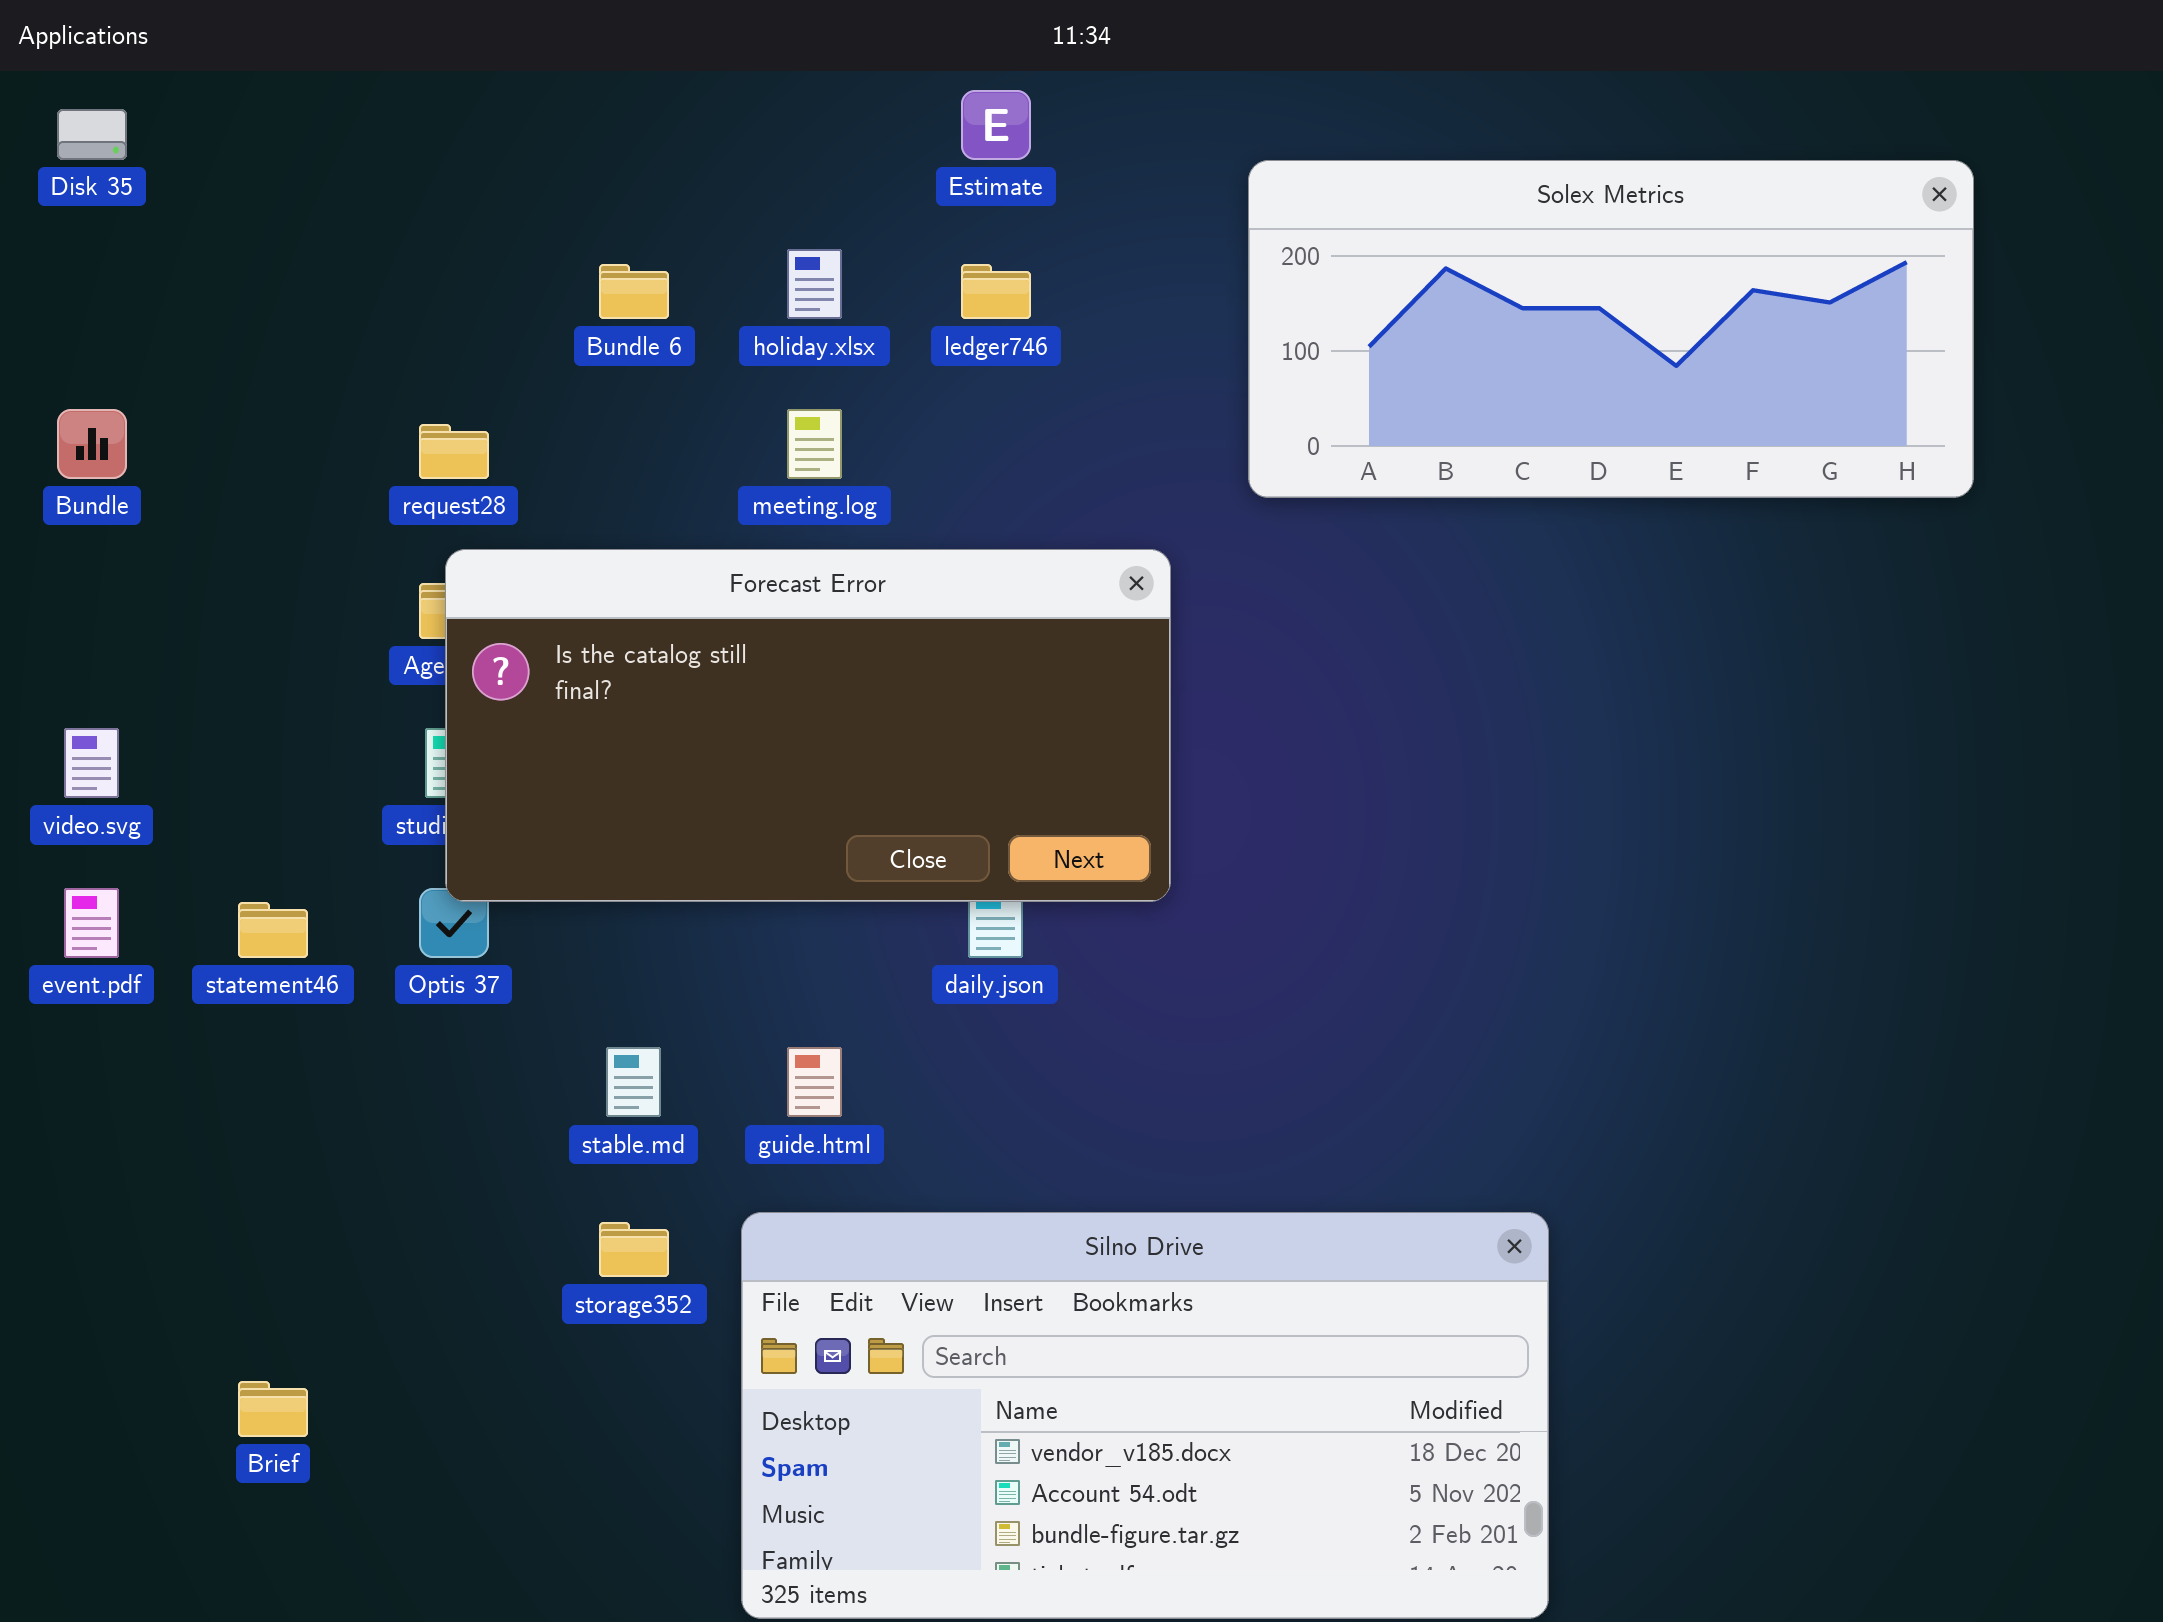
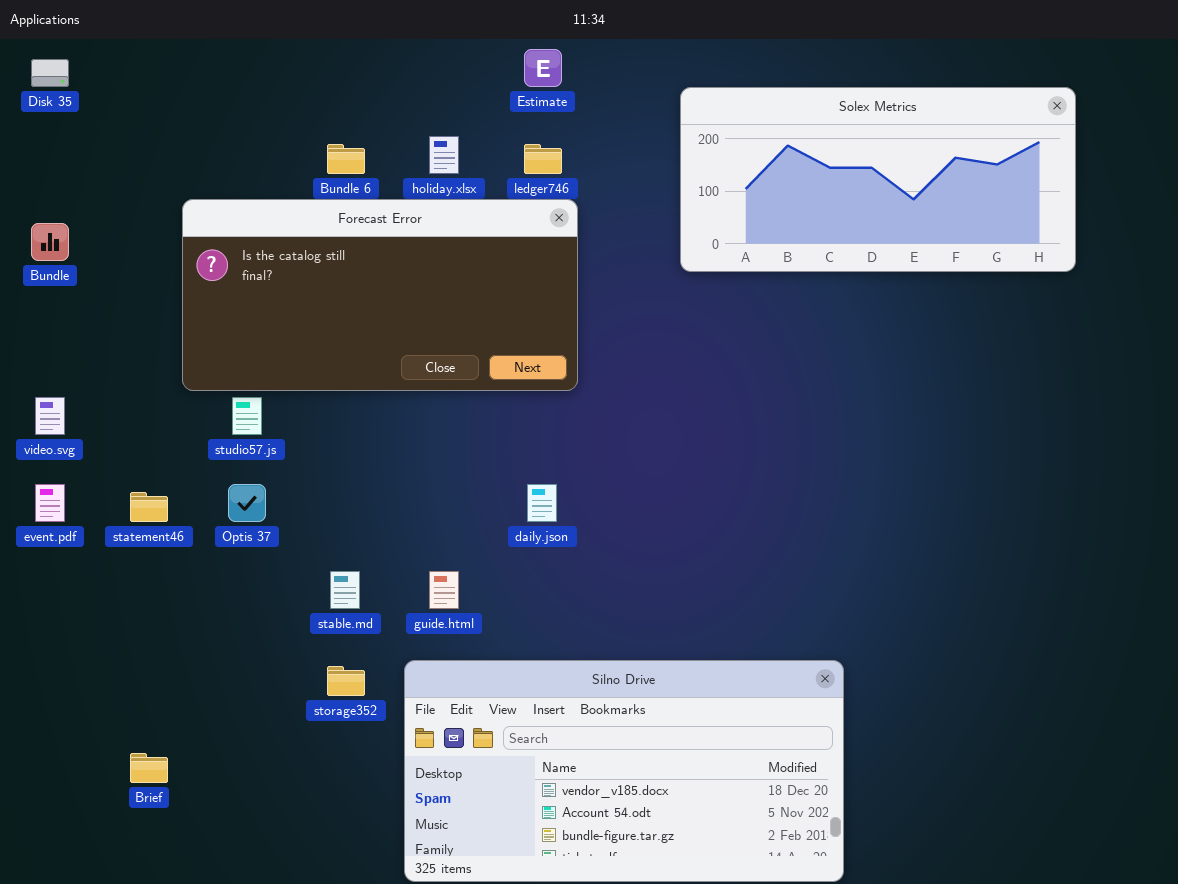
Forecast Error: [445,549,1171,902] -> [182,199,578,391], moved

